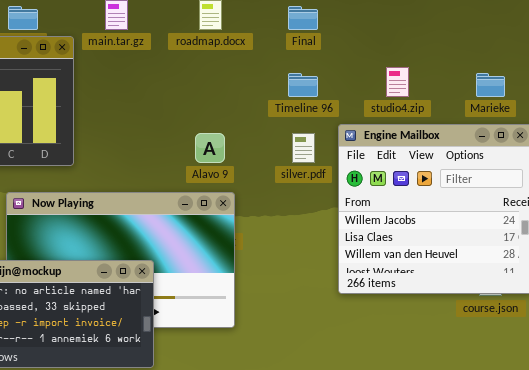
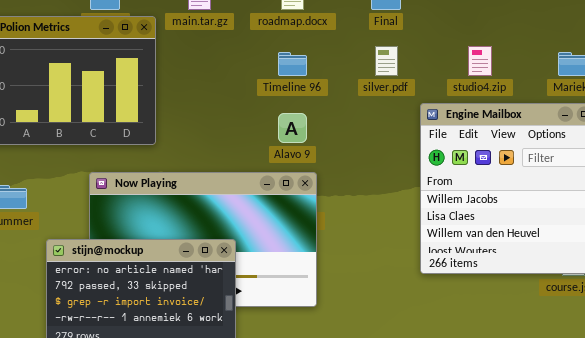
Timeline 96: [288,73,318,97] -> [278,52,307,76], moved
silver.pdf: [292,133,315,163] -> [375,46,398,76], moved

